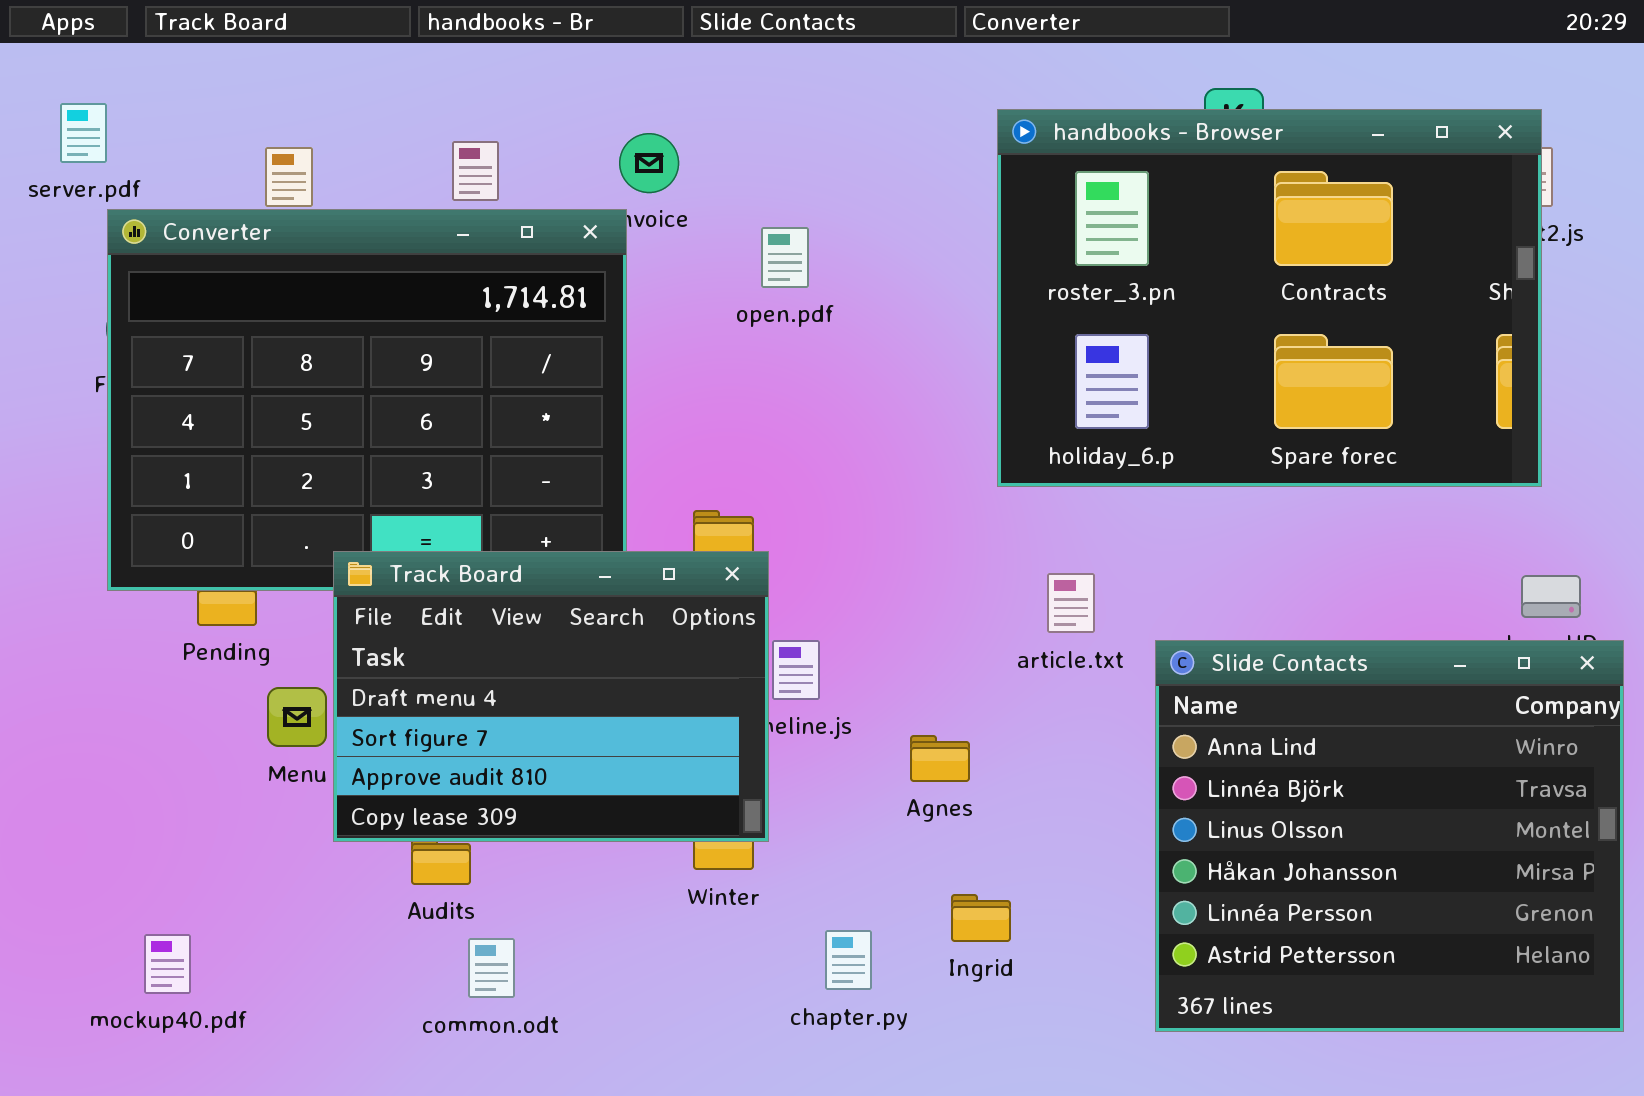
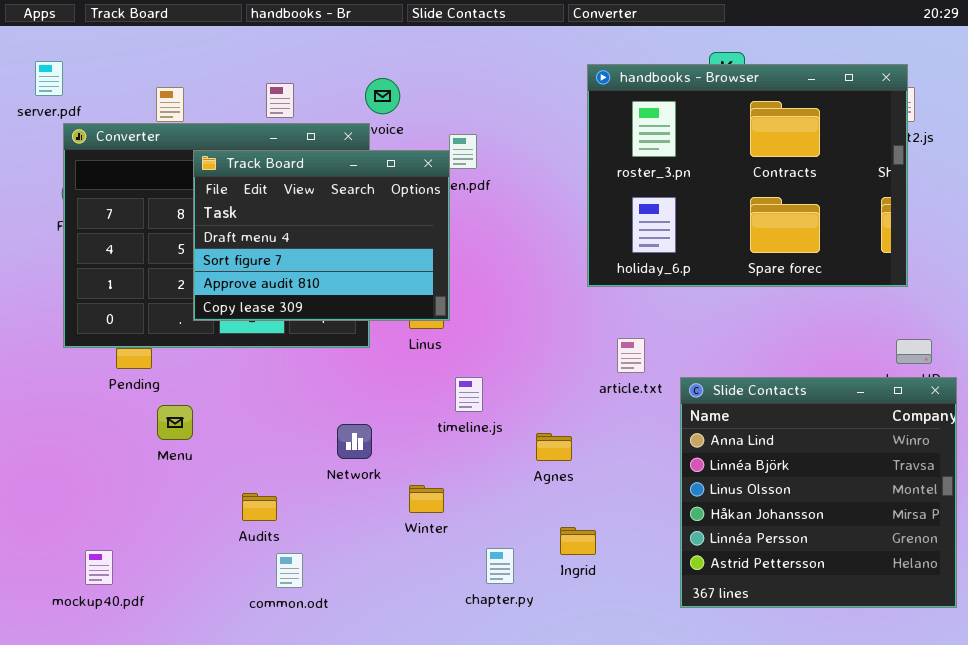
Track Board: [333,551,769,842] -> [193,150,450,321], moved

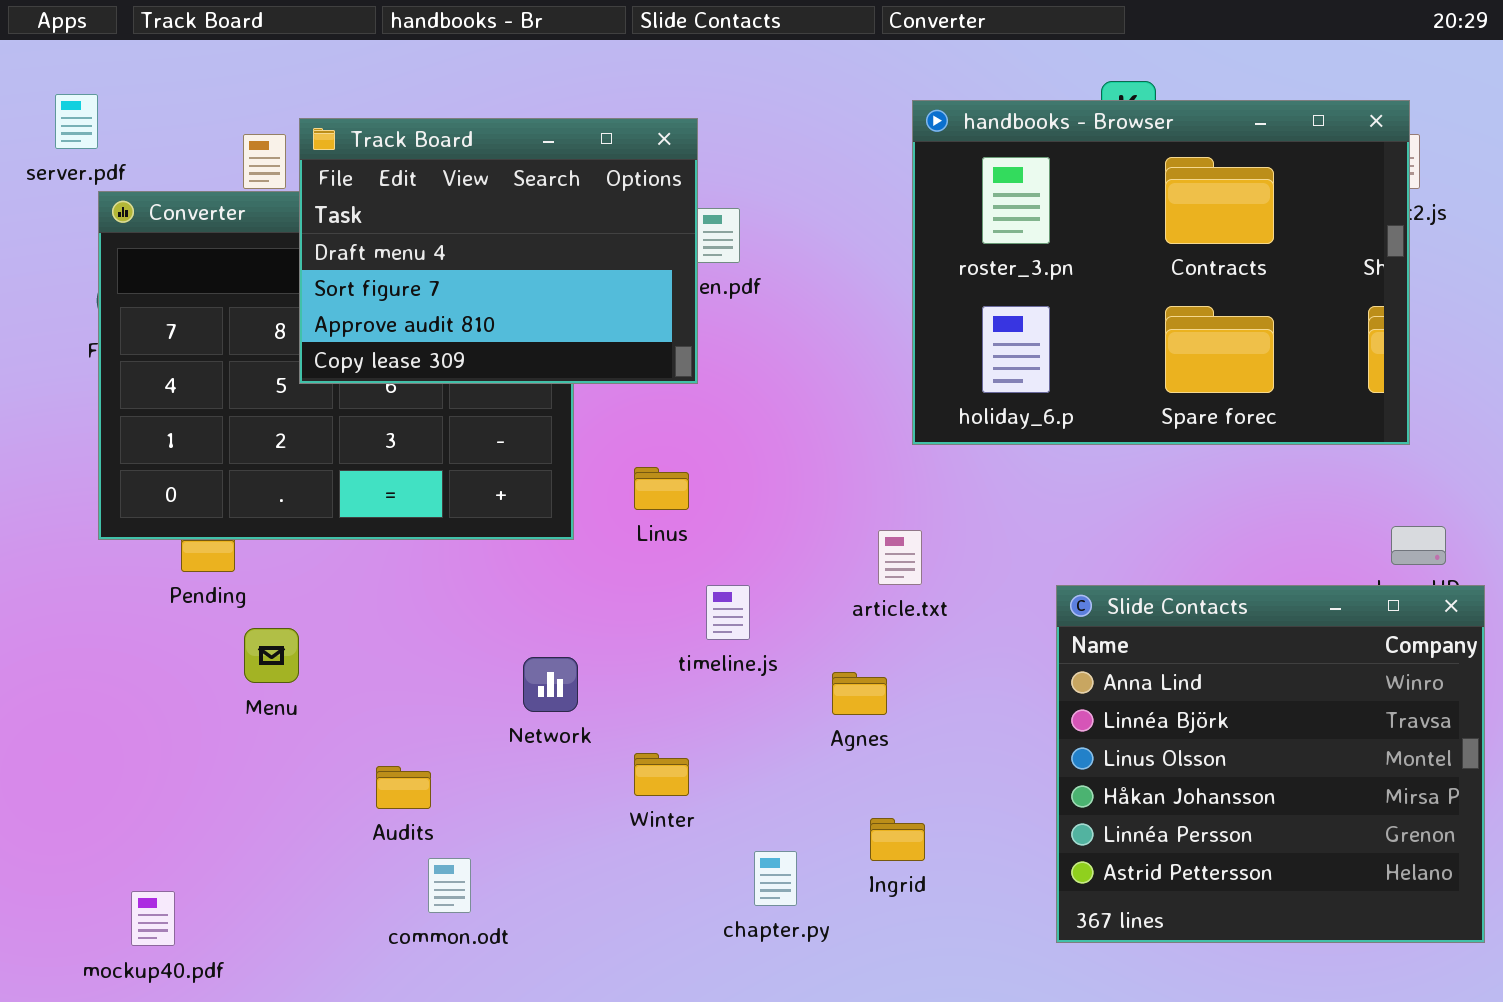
Track Board: [193,150,450,321] -> [299,118,698,384], moved
article.txt: [617,338,645,373] -> [878,530,922,585], moved
mockup40.pdf: [85,550,113,585] -> [131,891,175,946], moved

